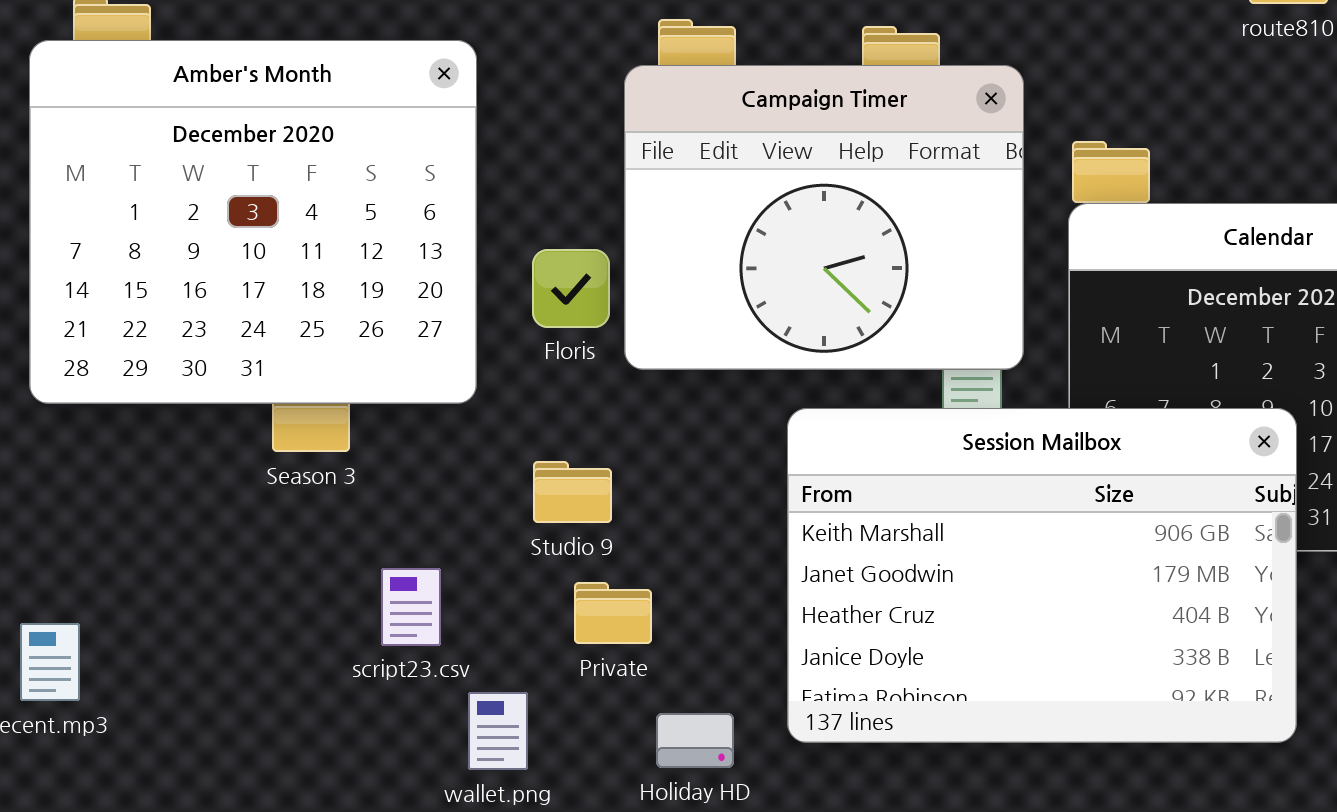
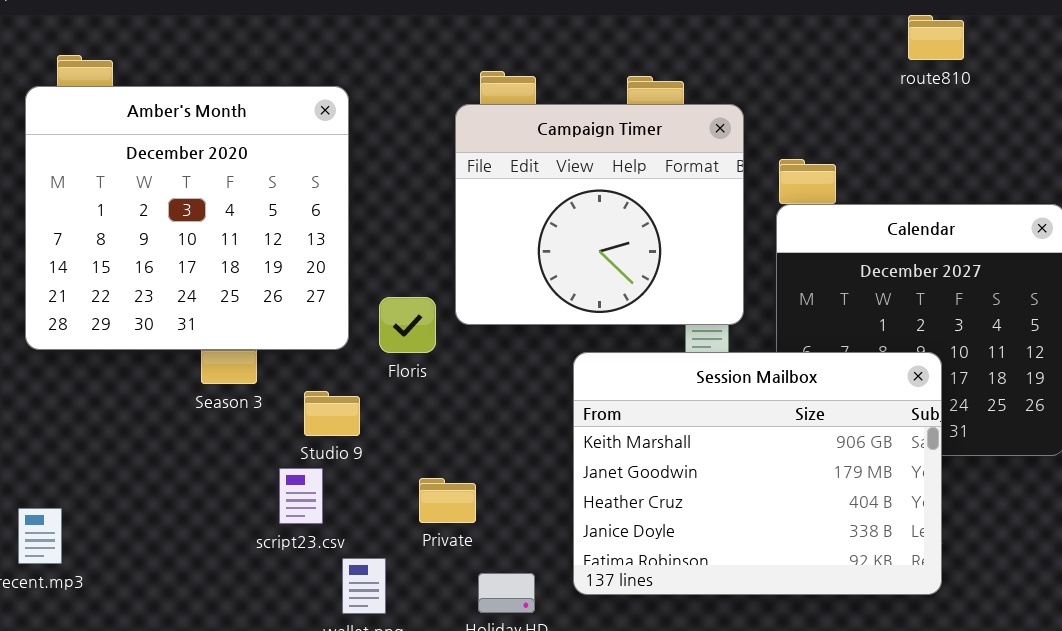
Floris: [532,249,610,328] -> [379,297,436,353], moved
Studio 9: [533,461,612,523] -> [304,391,360,436], moved

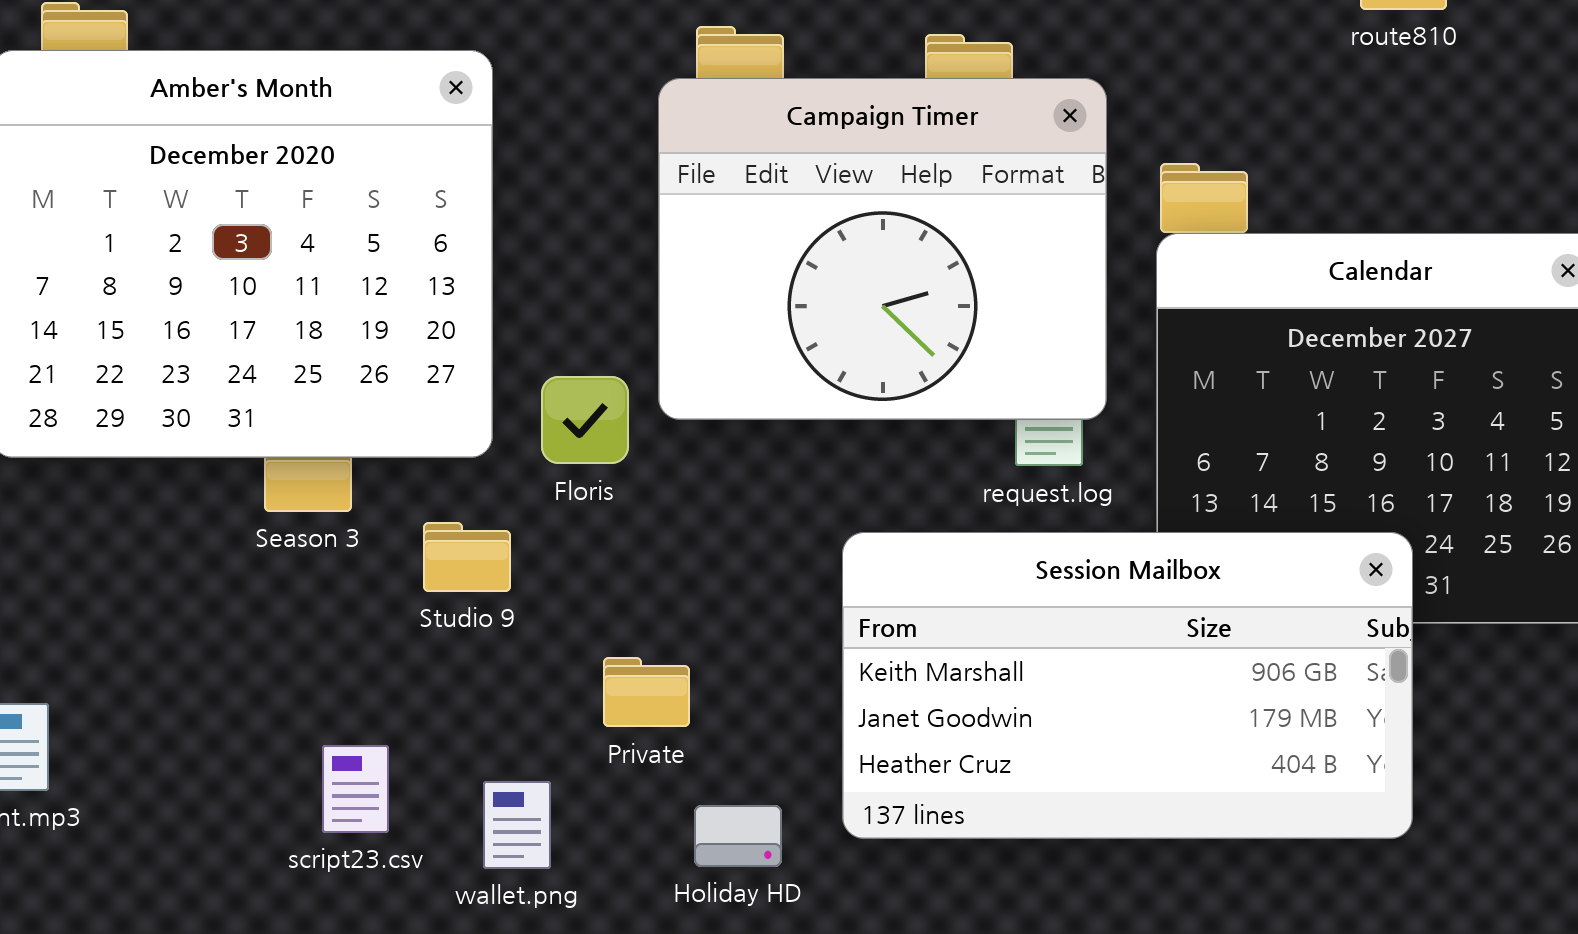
Session Mailbox: [573,352,942,595] -> [842,532,1413,839], resized
script23.csv: [279,468,323,524] -> [322,745,389,833], moved

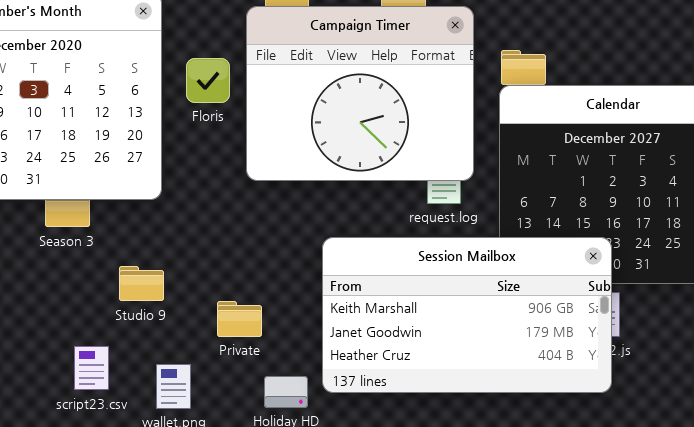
Floris: [541,376,629,464] -> [186,58,230,103], moved
Studio 9: [423,522,511,592] -> [119,266,164,301], moved
Session Mailbox: [842,532,1413,839] -> [322,237,612,393], moved

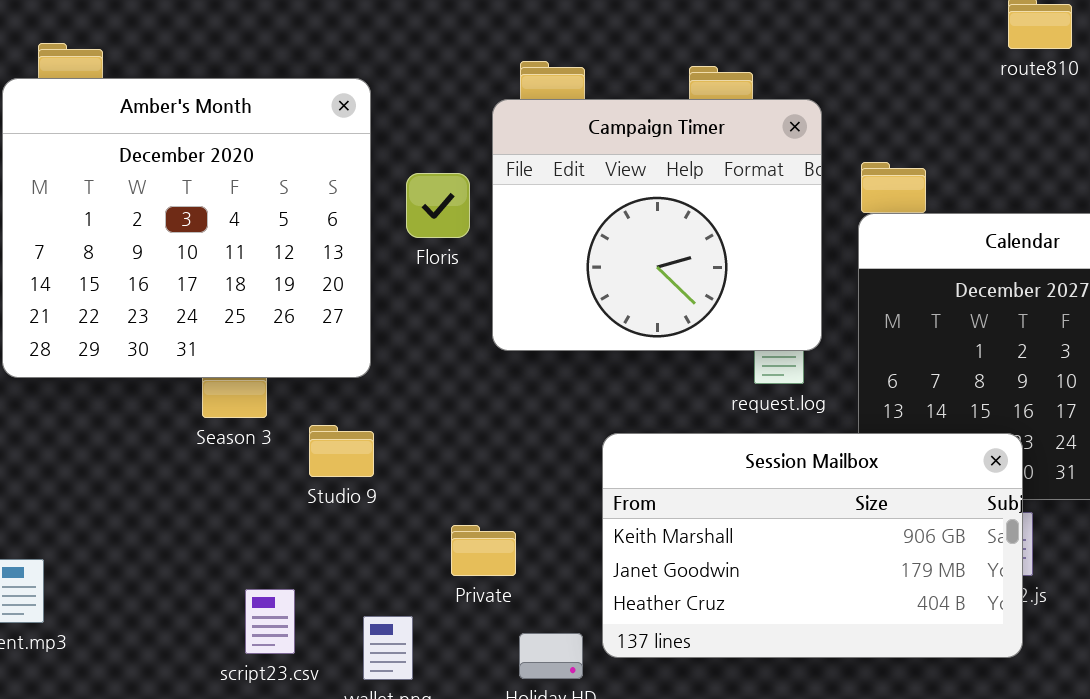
Studio 9: [119,266,164,301] -> [309,425,374,477], moved

